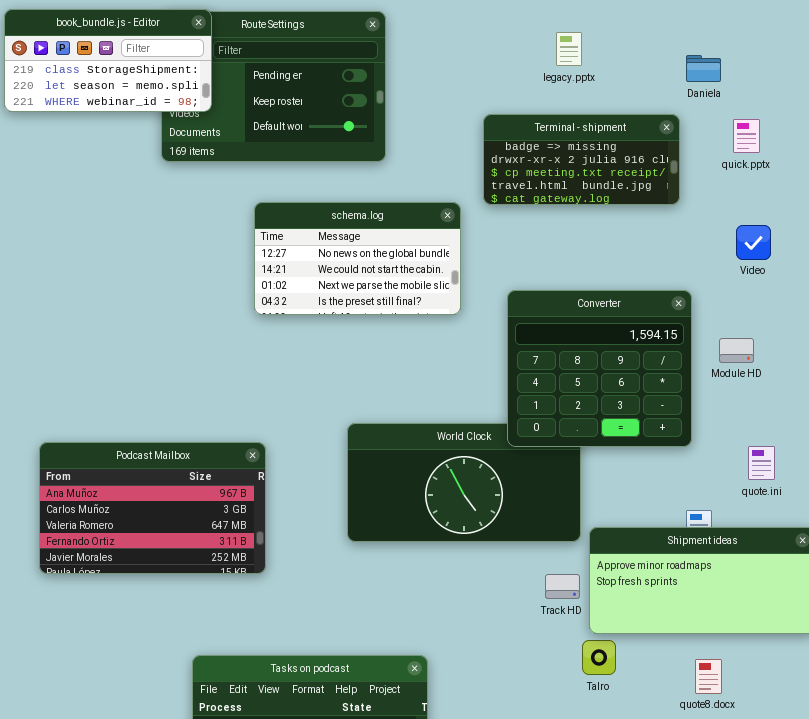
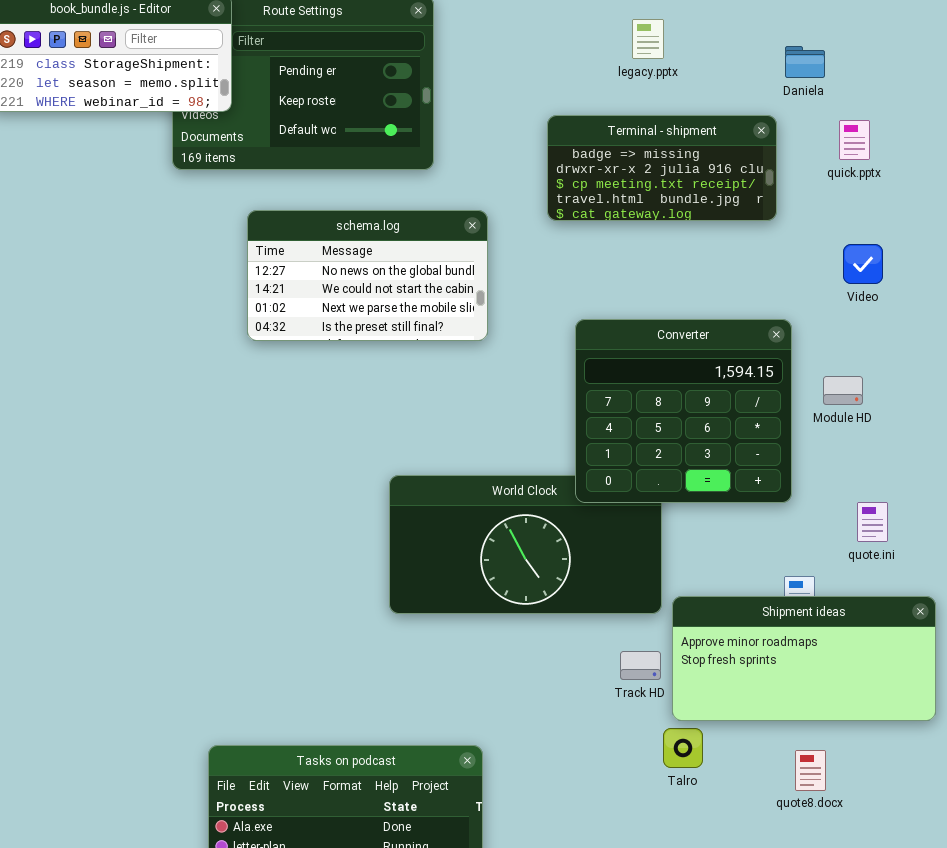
schema.log: [254,202,461,315] -> [247,210,488,341], moved
Podcast Mailbox: [39,442,266,574] -> none, closed

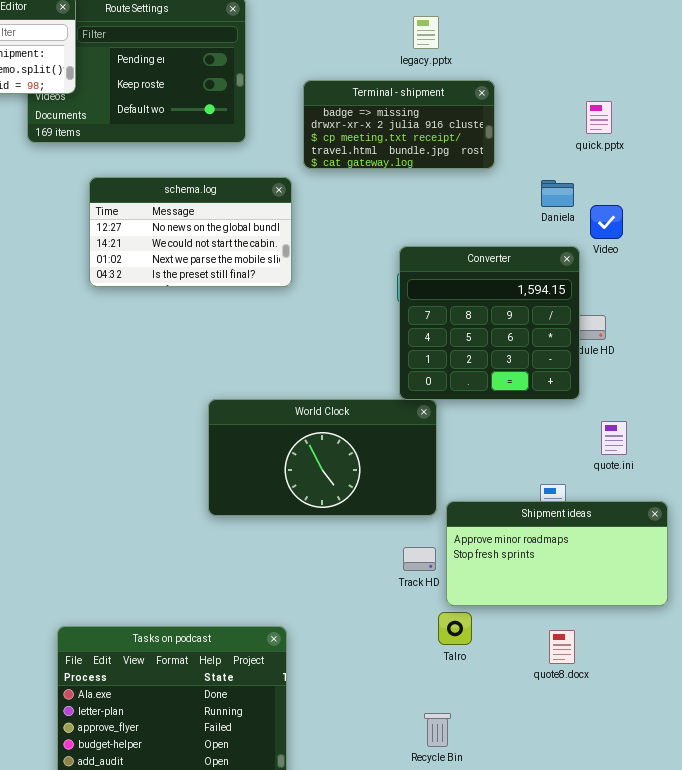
Daniela: [785,46,825,78] -> [541,180,574,207], moved
Terminal - shipment: [547,115,777,221] -> [303,80,495,169], moved
Converter: [575,319,792,503] -> [399,246,580,400], moved

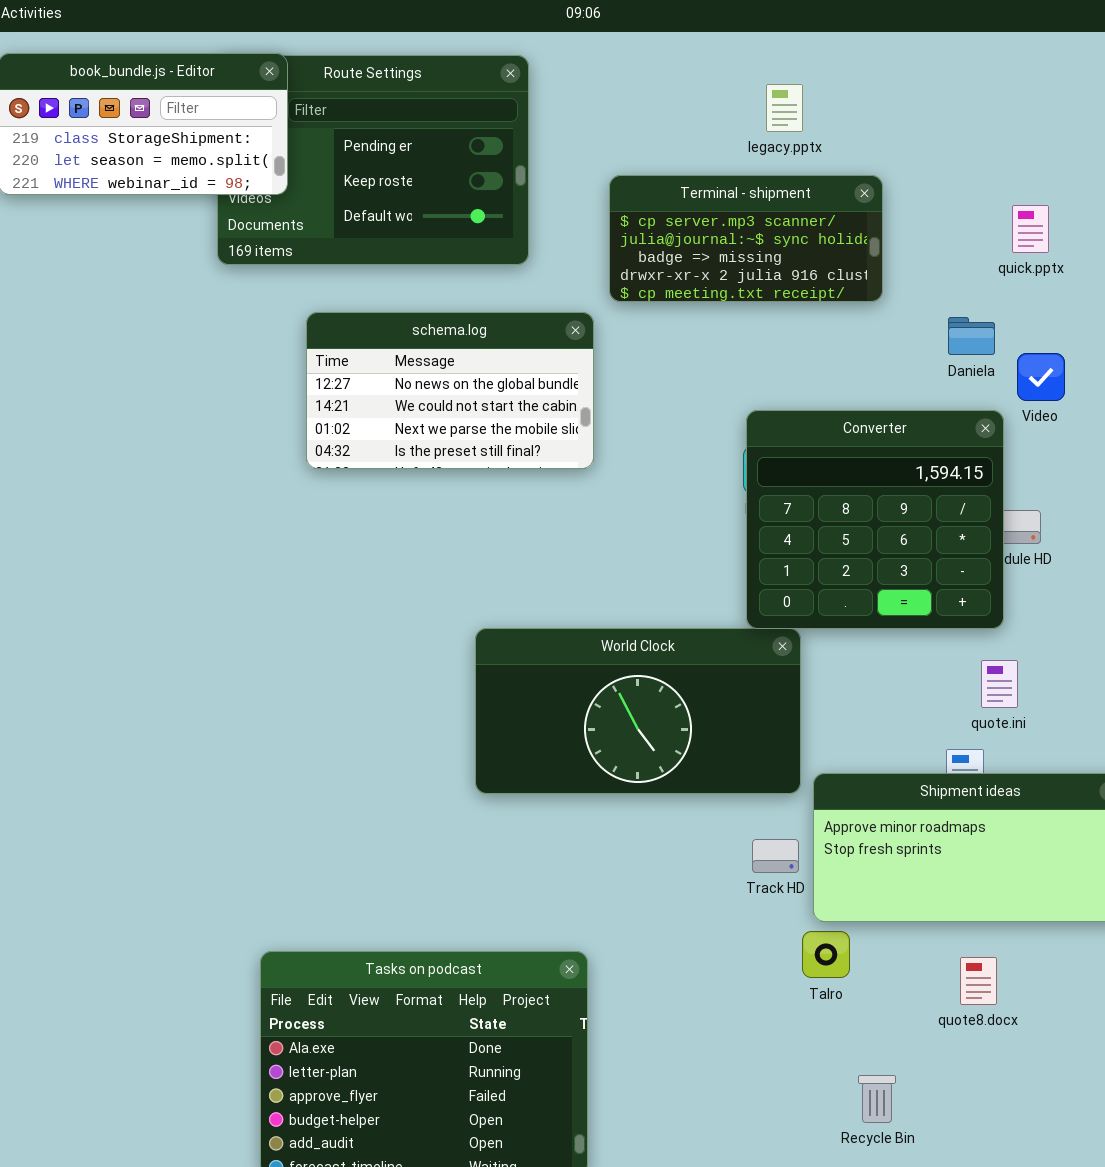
Terminal - shipment: [303,80,495,169] -> [609,175,883,302], scrolled up 2 rows
quote.ini: [601,421,627,455] -> [981,660,1018,708], moved
Recycle Bin: [424,713,451,747] -> [858,1075,896,1123], moved

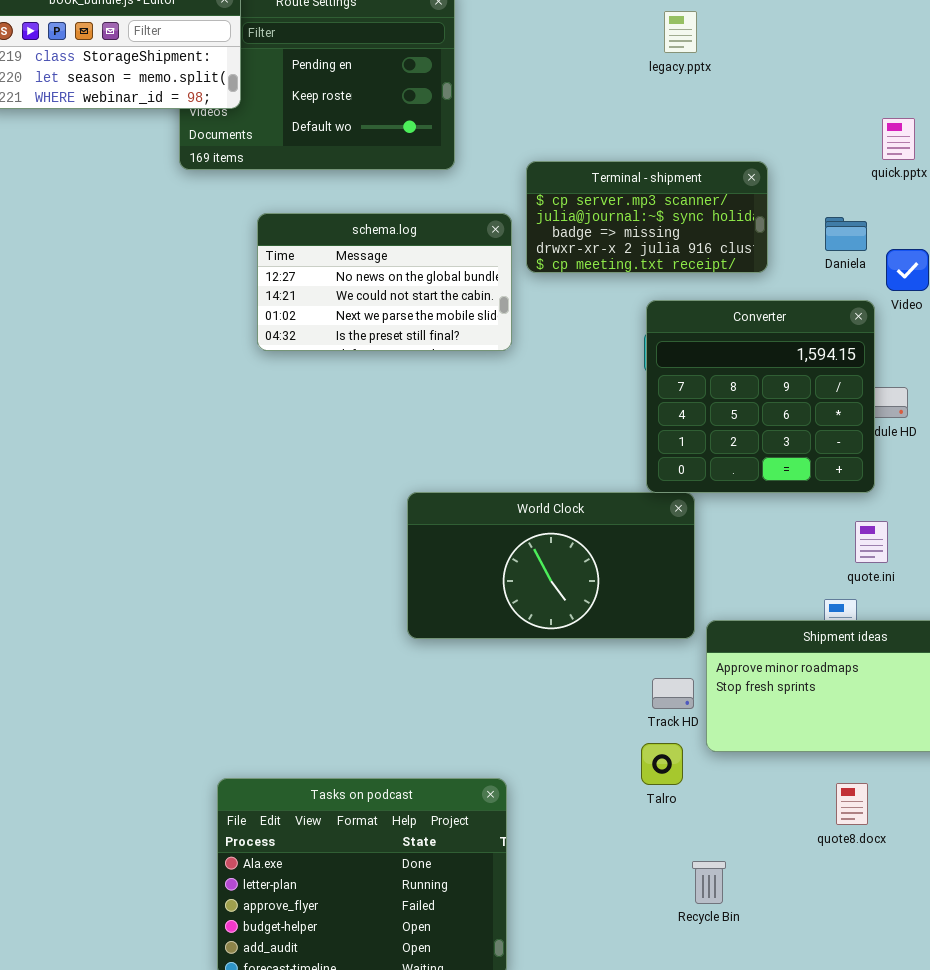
Terminal - shipment: [609,175,883,302] -> [526,161,768,273], moved
Talro: [802,931,850,978] -> [641,743,683,785], moved
Recycle Bin: [858,1075,896,1123] -> [692,861,726,904], moved

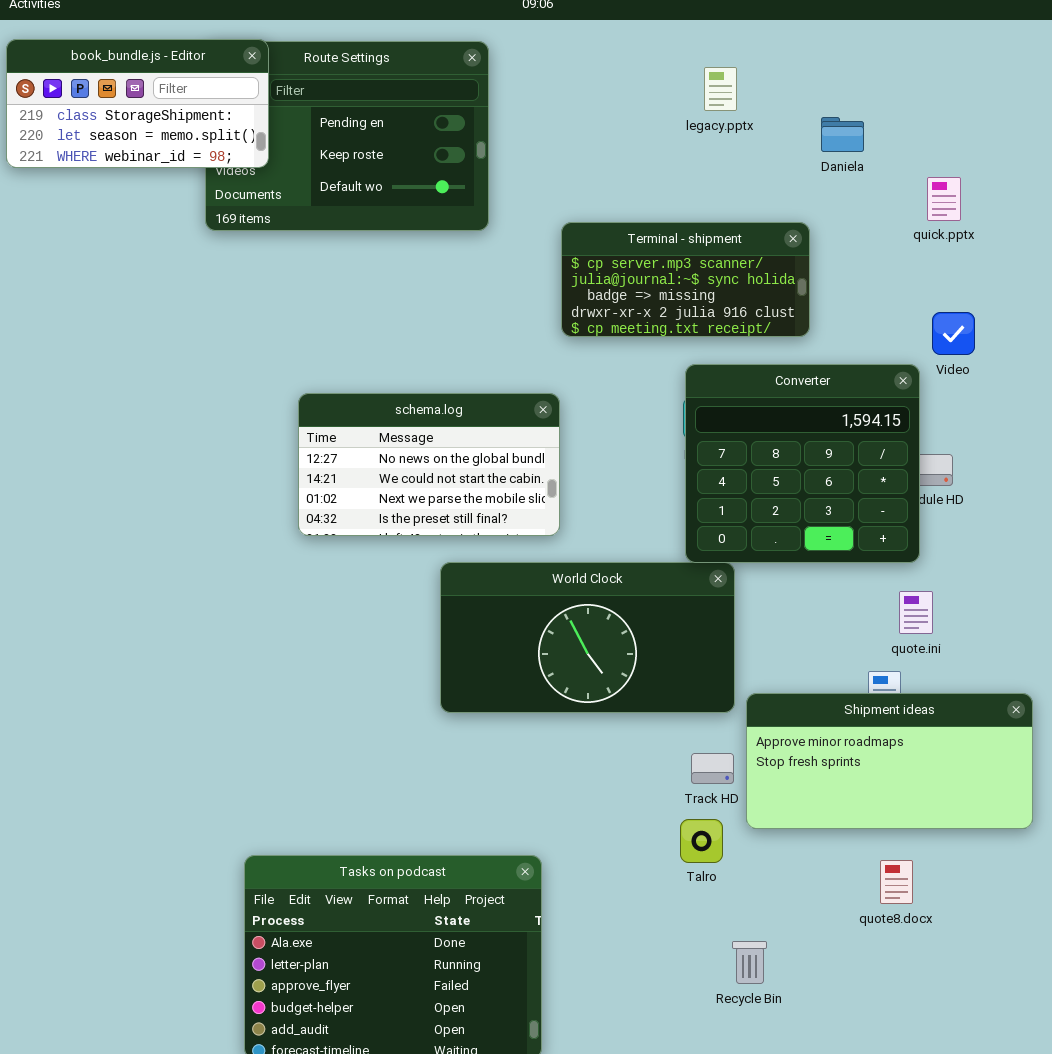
schema.log: [257,213,512,351] -> [298,393,560,536], moved
Daniela: [825,217,867,251] -> [821,117,864,152], moved

